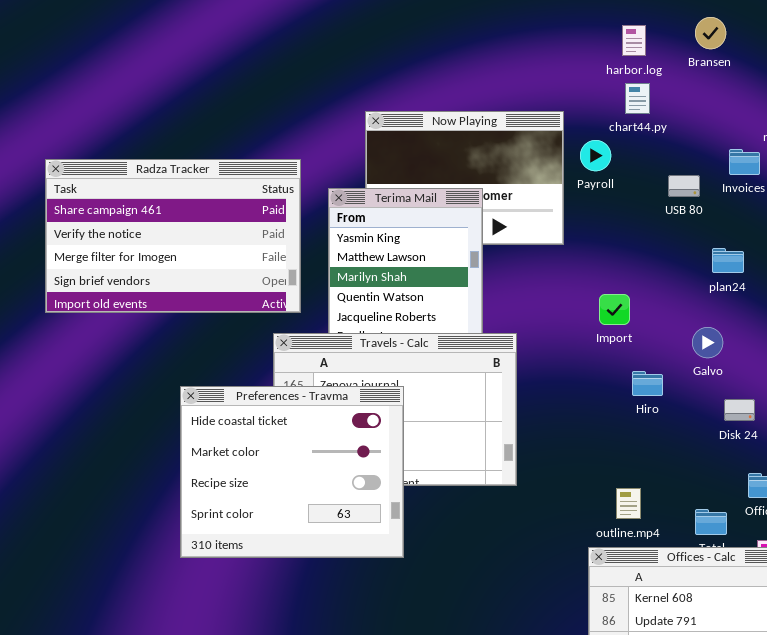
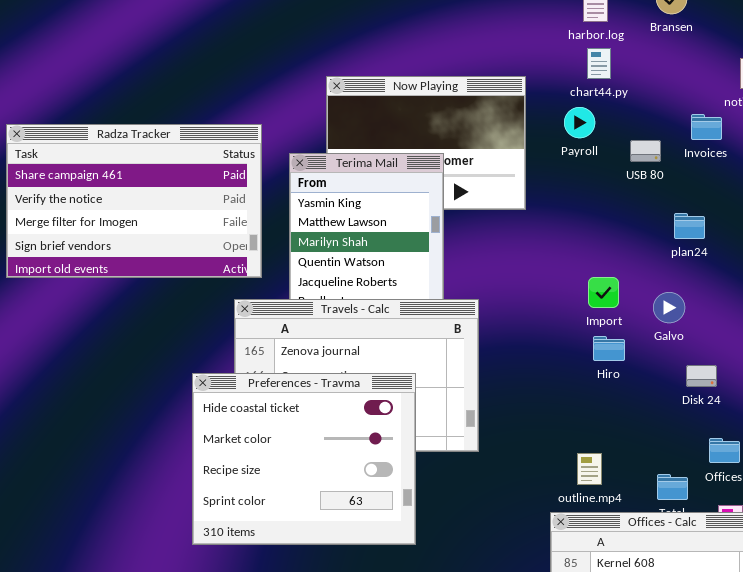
Payroll: [580,140,611,171] -> [564,107,595,138], moved
Import: [599,294,630,325] -> [588,277,619,308], moved
Preferences - Travma: [180,386,404,558] -> [192,373,416,545], moved

